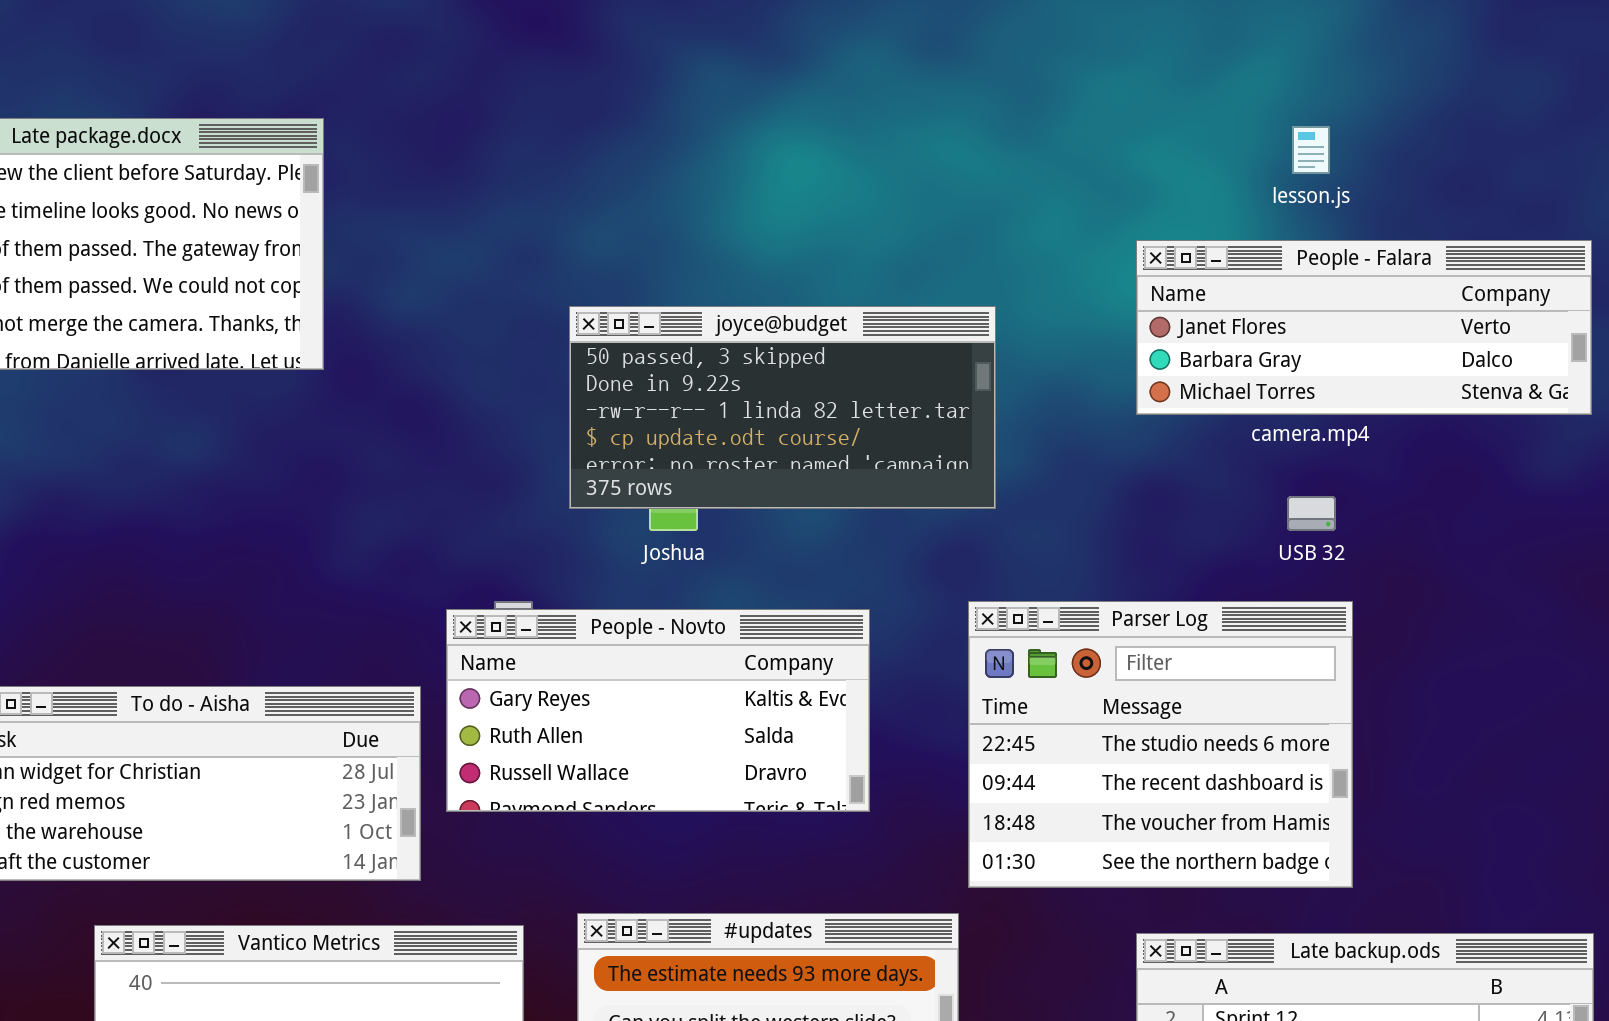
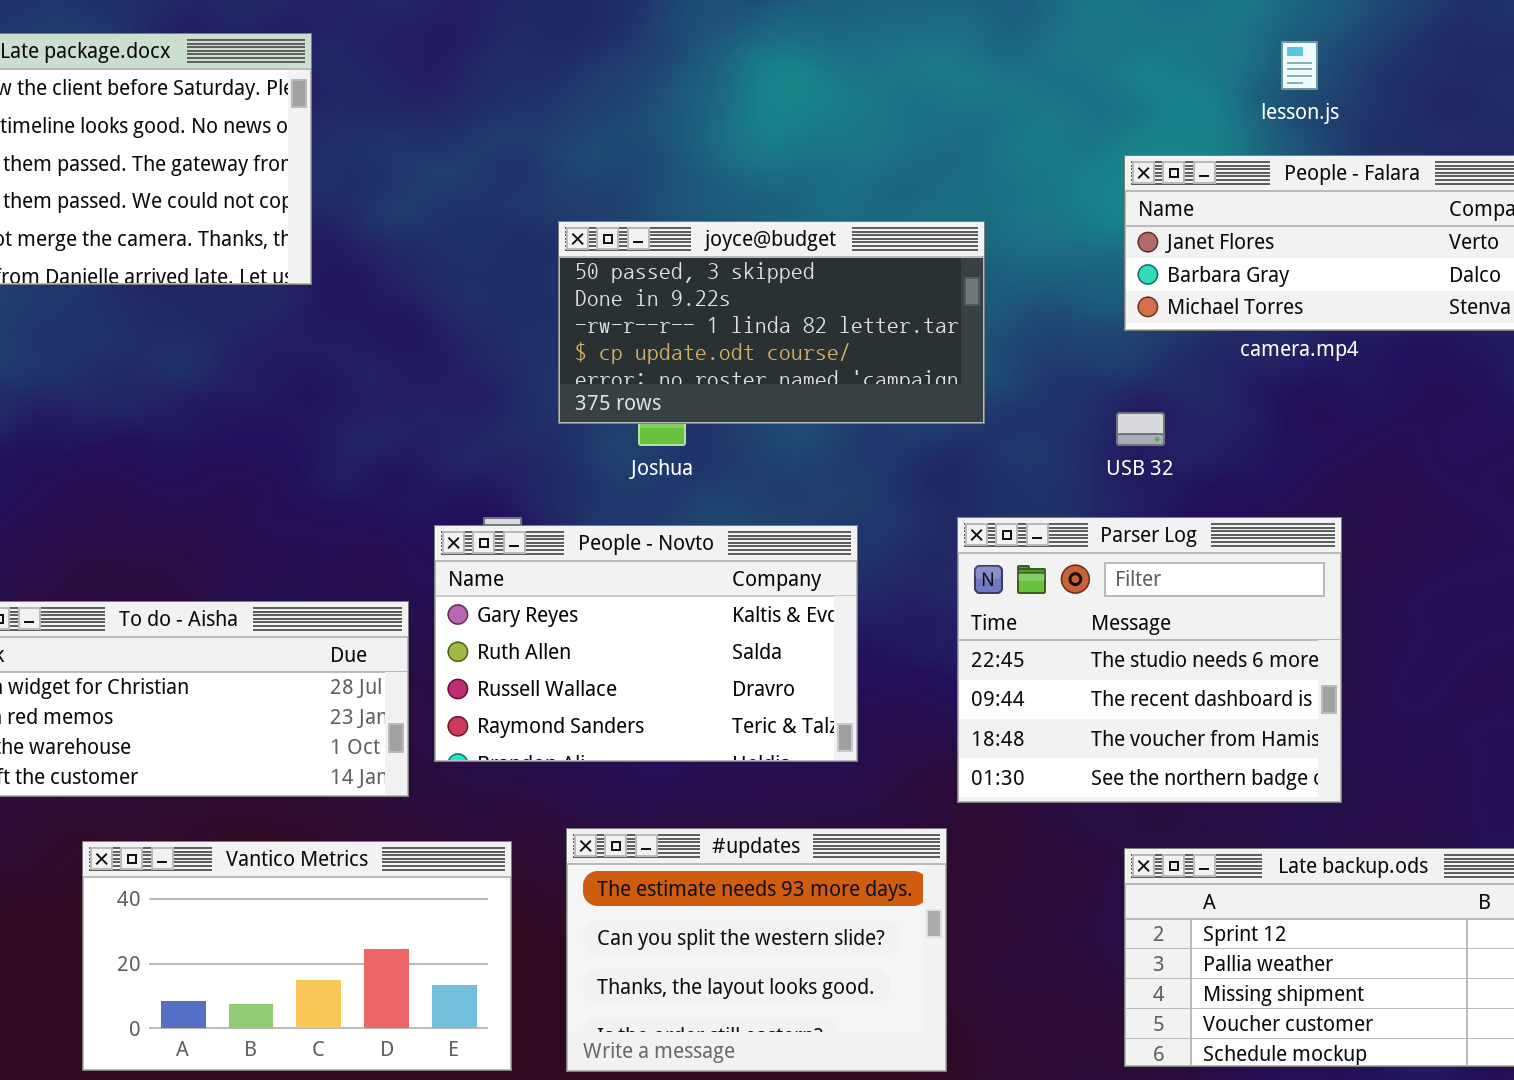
USB 32: [1287,496,1336,531] -> [1116,412,1165,446], moved
People - Novto: [446,609,870,812] -> [434,525,858,762], resized

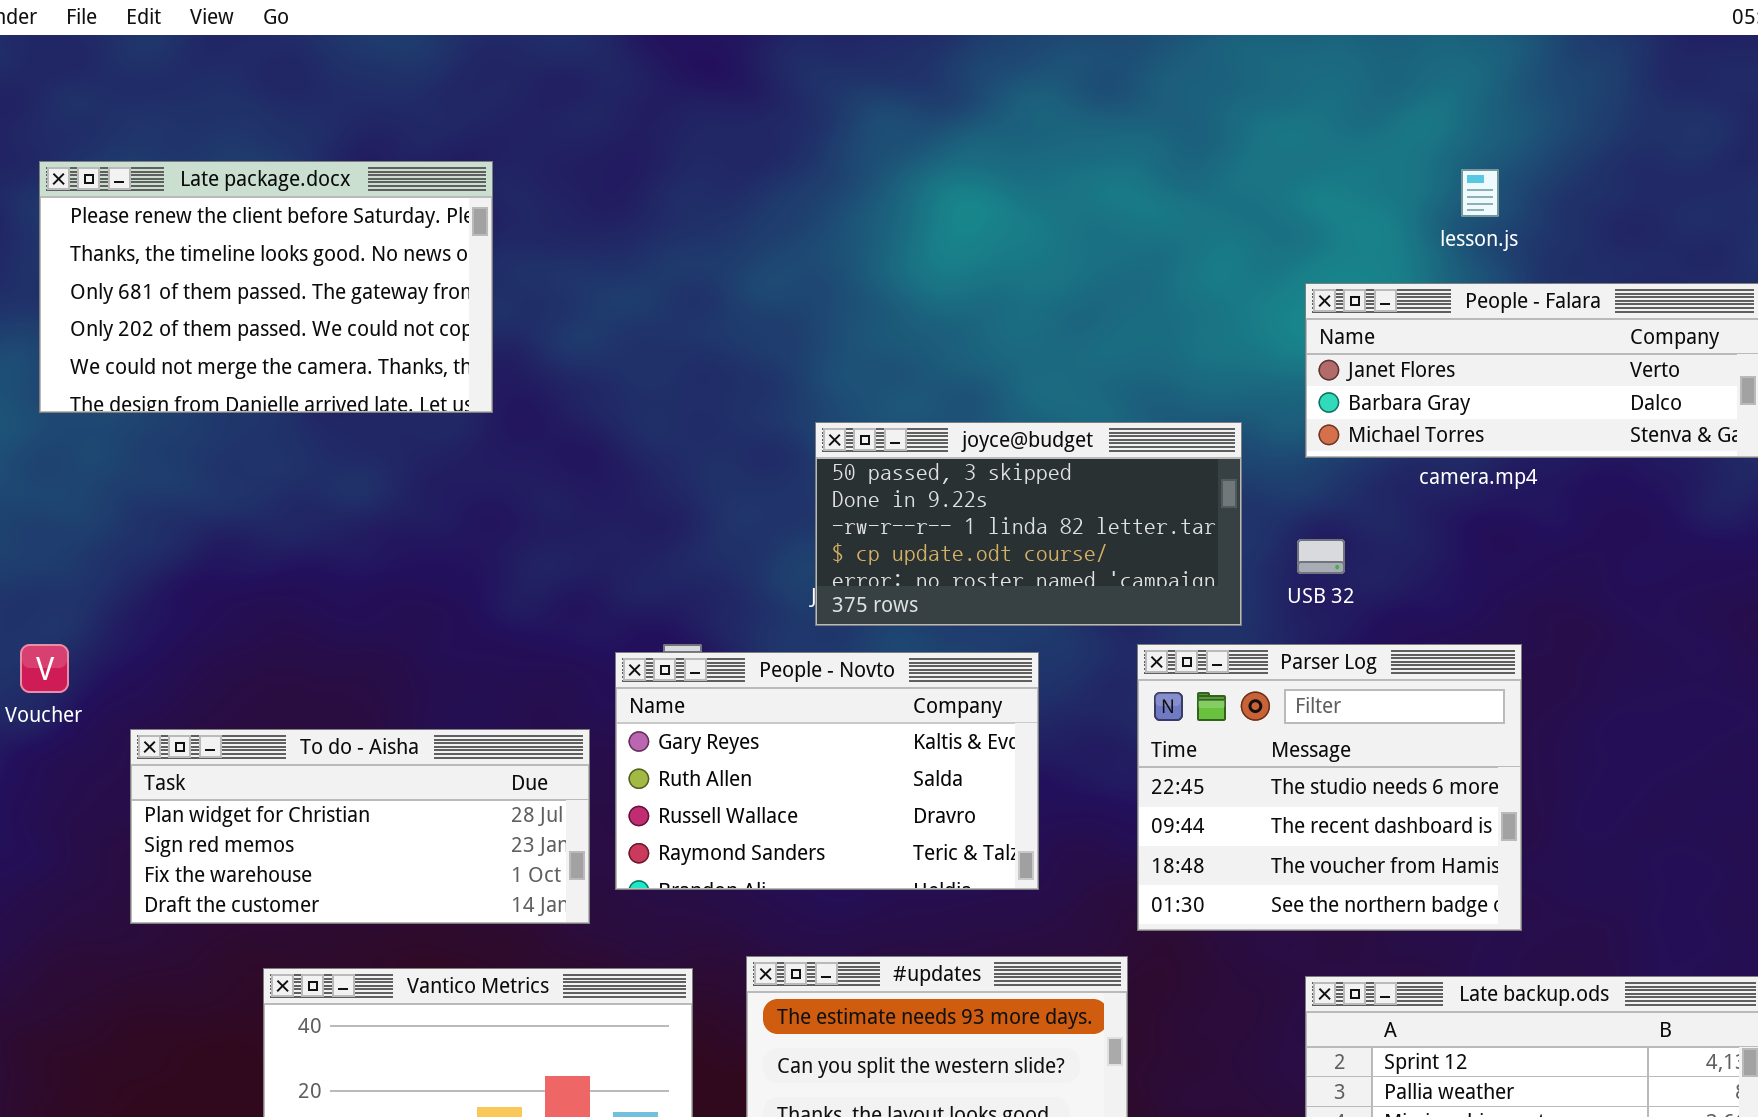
joyce@budget: [558,221,985,424] -> [815,422,1242,626], moved

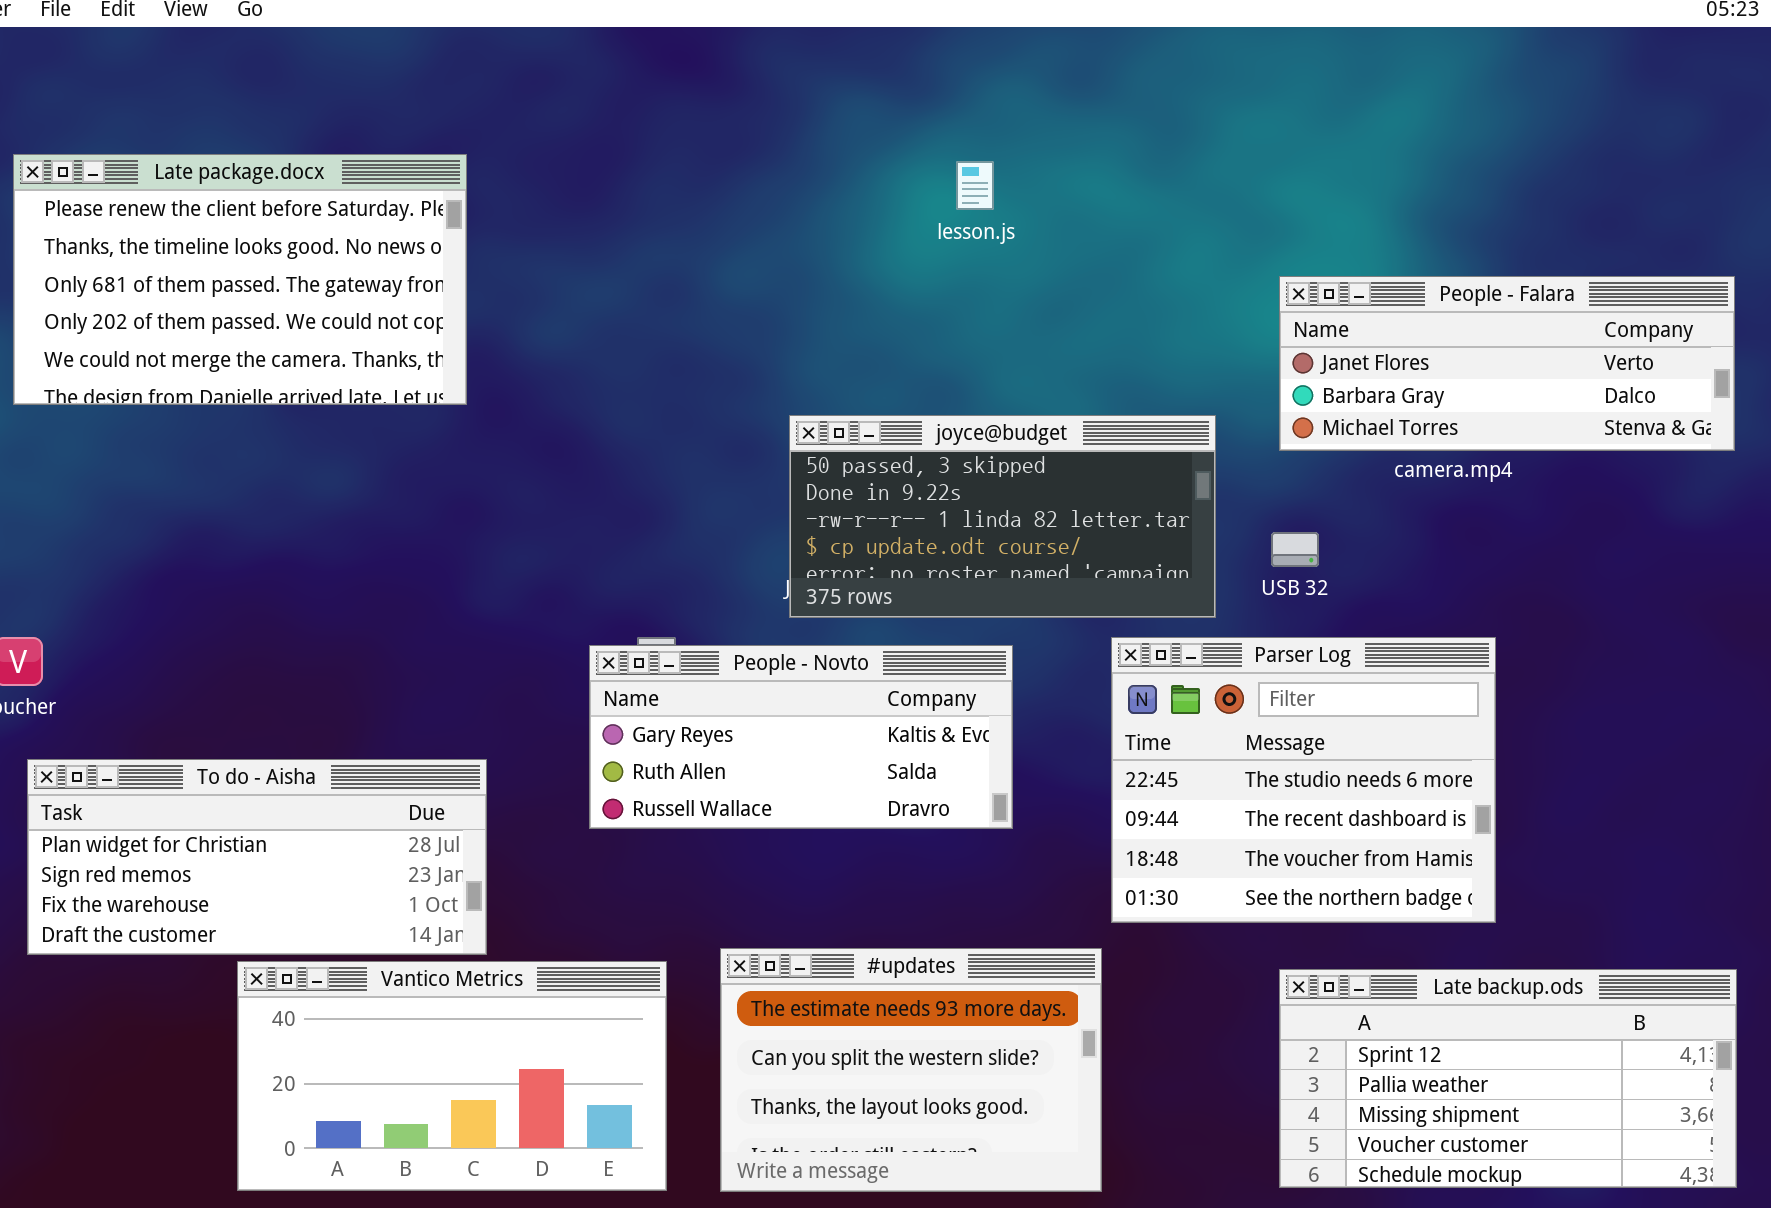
lesson.js: [1461,169,1499,217] -> [956,161,994,210], moved
People - Novto: [615,652,1039,890] -> [589,645,1013,829], resized
To do - Aisha: [130,729,590,924] -> [27,759,487,955], moved

